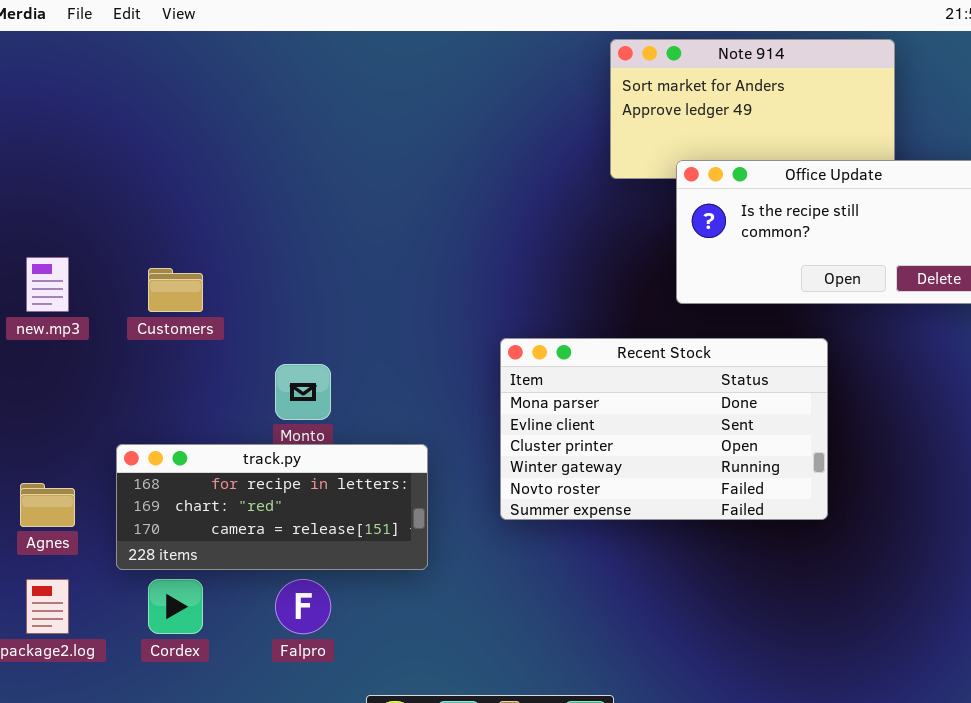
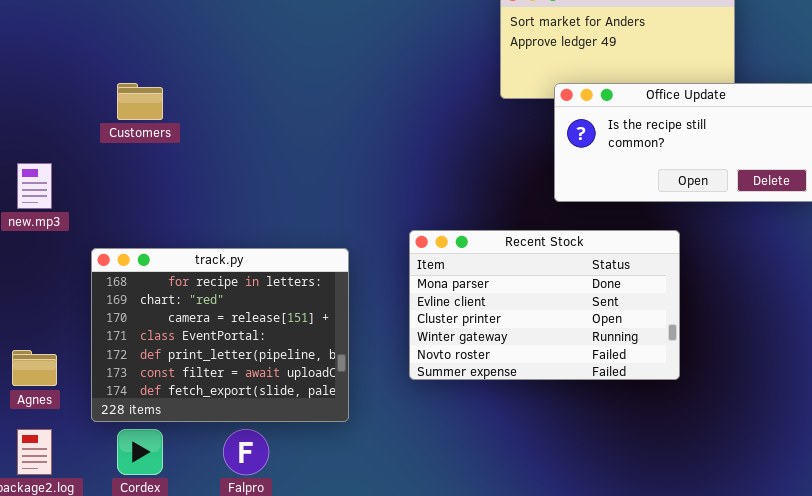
Customers: [148,268,203,312] -> [117,83,163,120], moved
track.py: [116,444,428,570] -> [91,248,349,422], resized

